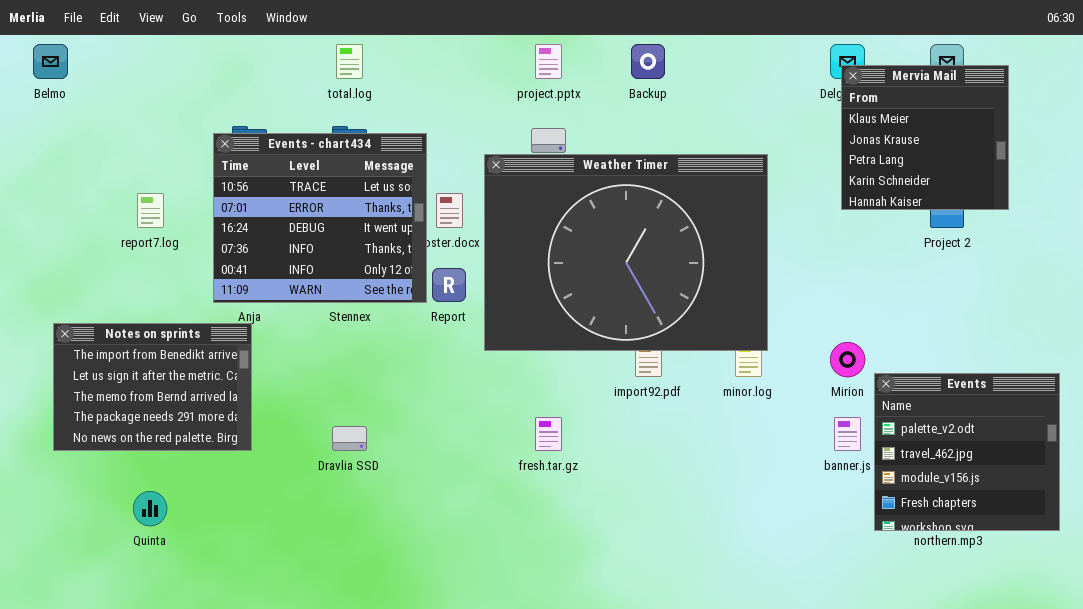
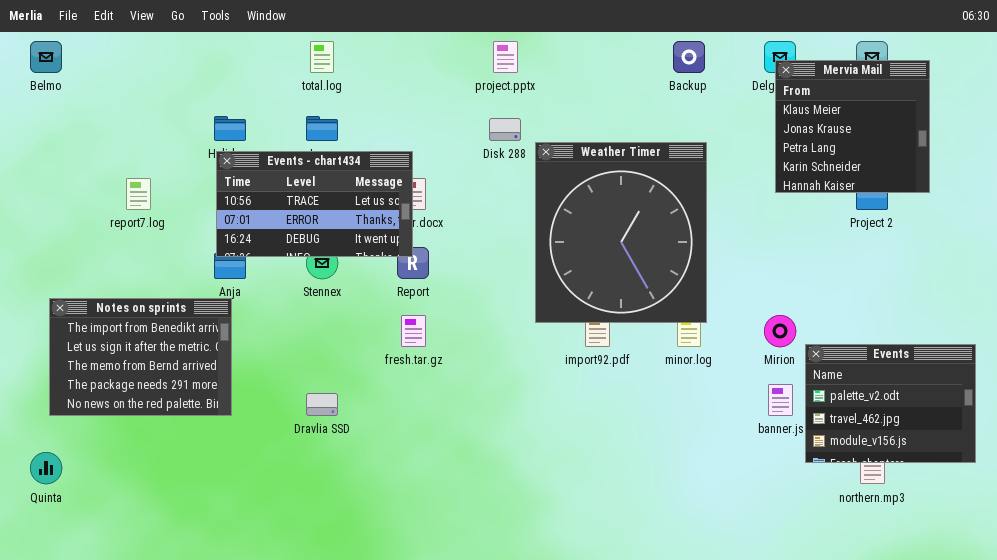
Backup: [631,44,665,79] -> [673,41,705,73], moved
Events - chart434: [213,133,427,303] -> [216,151,413,257], moved, resized
Weather Timer: [484,154,768,351] -> [535,142,707,323], resized
Events: [874,373,1060,531] -> [805,344,976,463], resized
fresh.tar.gz: [535,417,562,451] -> [401,315,426,347], moved
Quinta: [133,491,167,526] -> [30,452,62,484], moved

